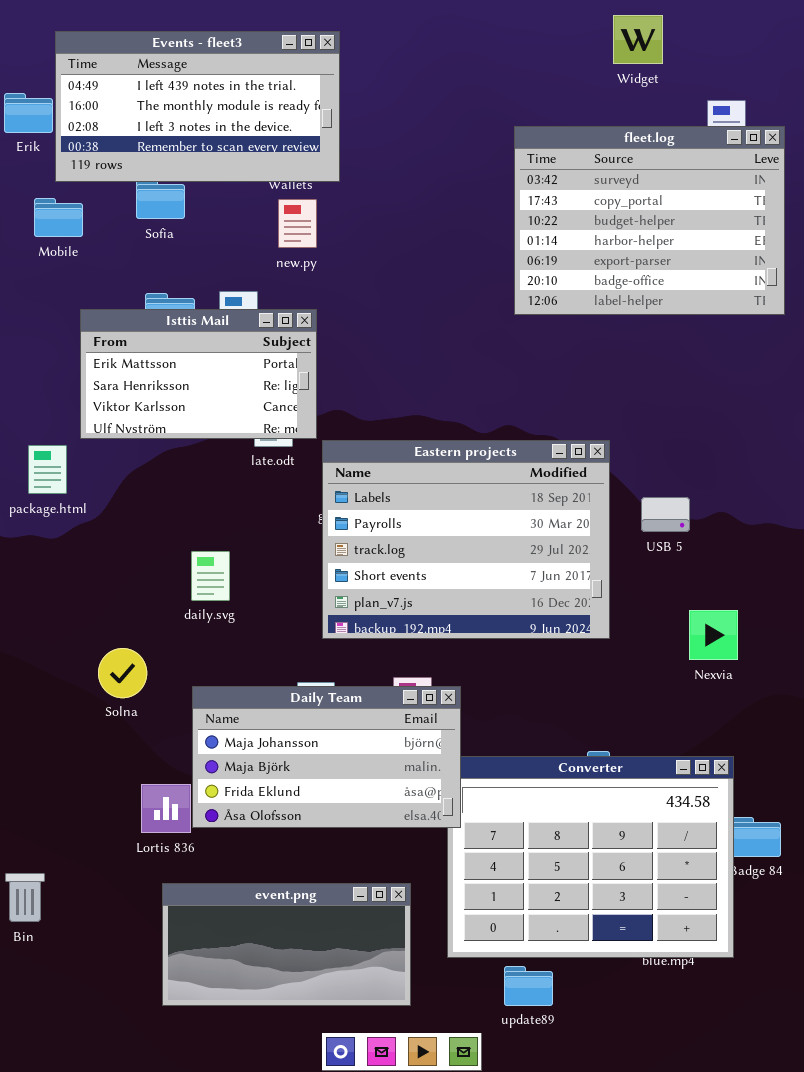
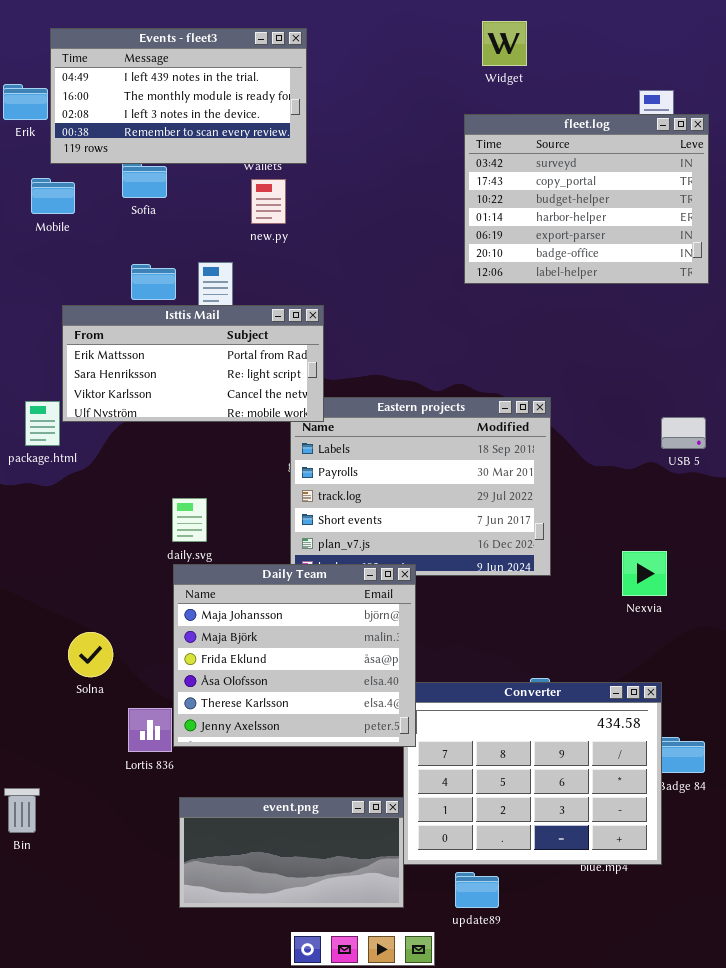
Widget: [613,15,663,64] -> [482,21,527,66], moved
Isttis Mail: [80,309,317,439] -> [62,305,324,422], moved, resized
USB 5: [641,497,690,532] -> [661,417,706,449], moved
Solna: [98,648,147,698] -> [68,632,113,677], moved
Daily Team: [192,686,461,828] -> [173,564,416,747], resized
event.png: [162,883,411,1006] -> [179,797,404,908], moved

